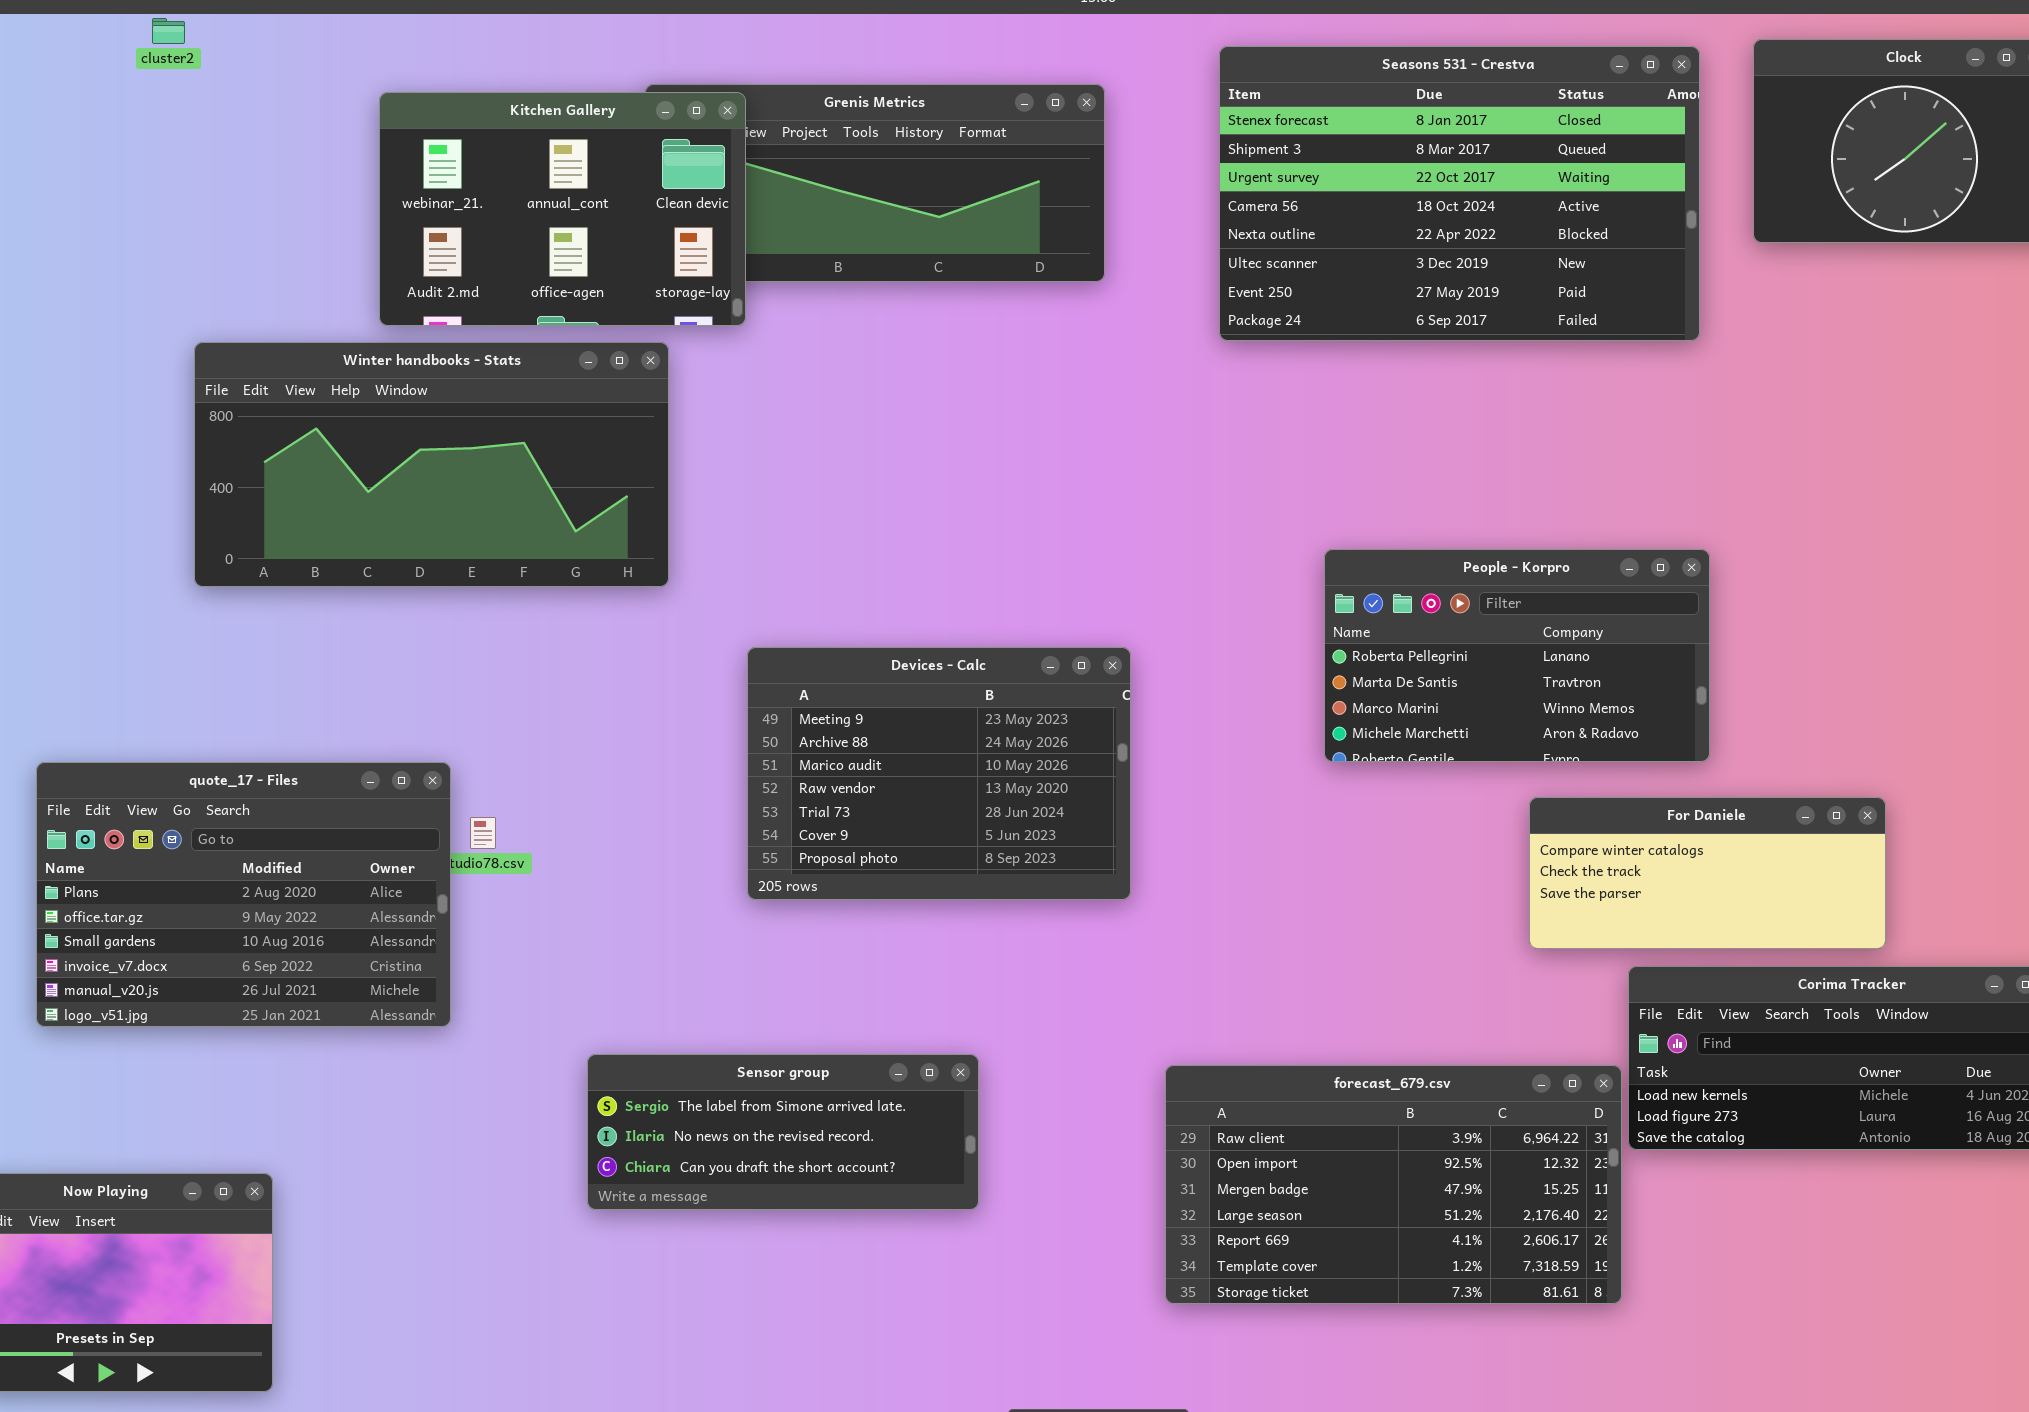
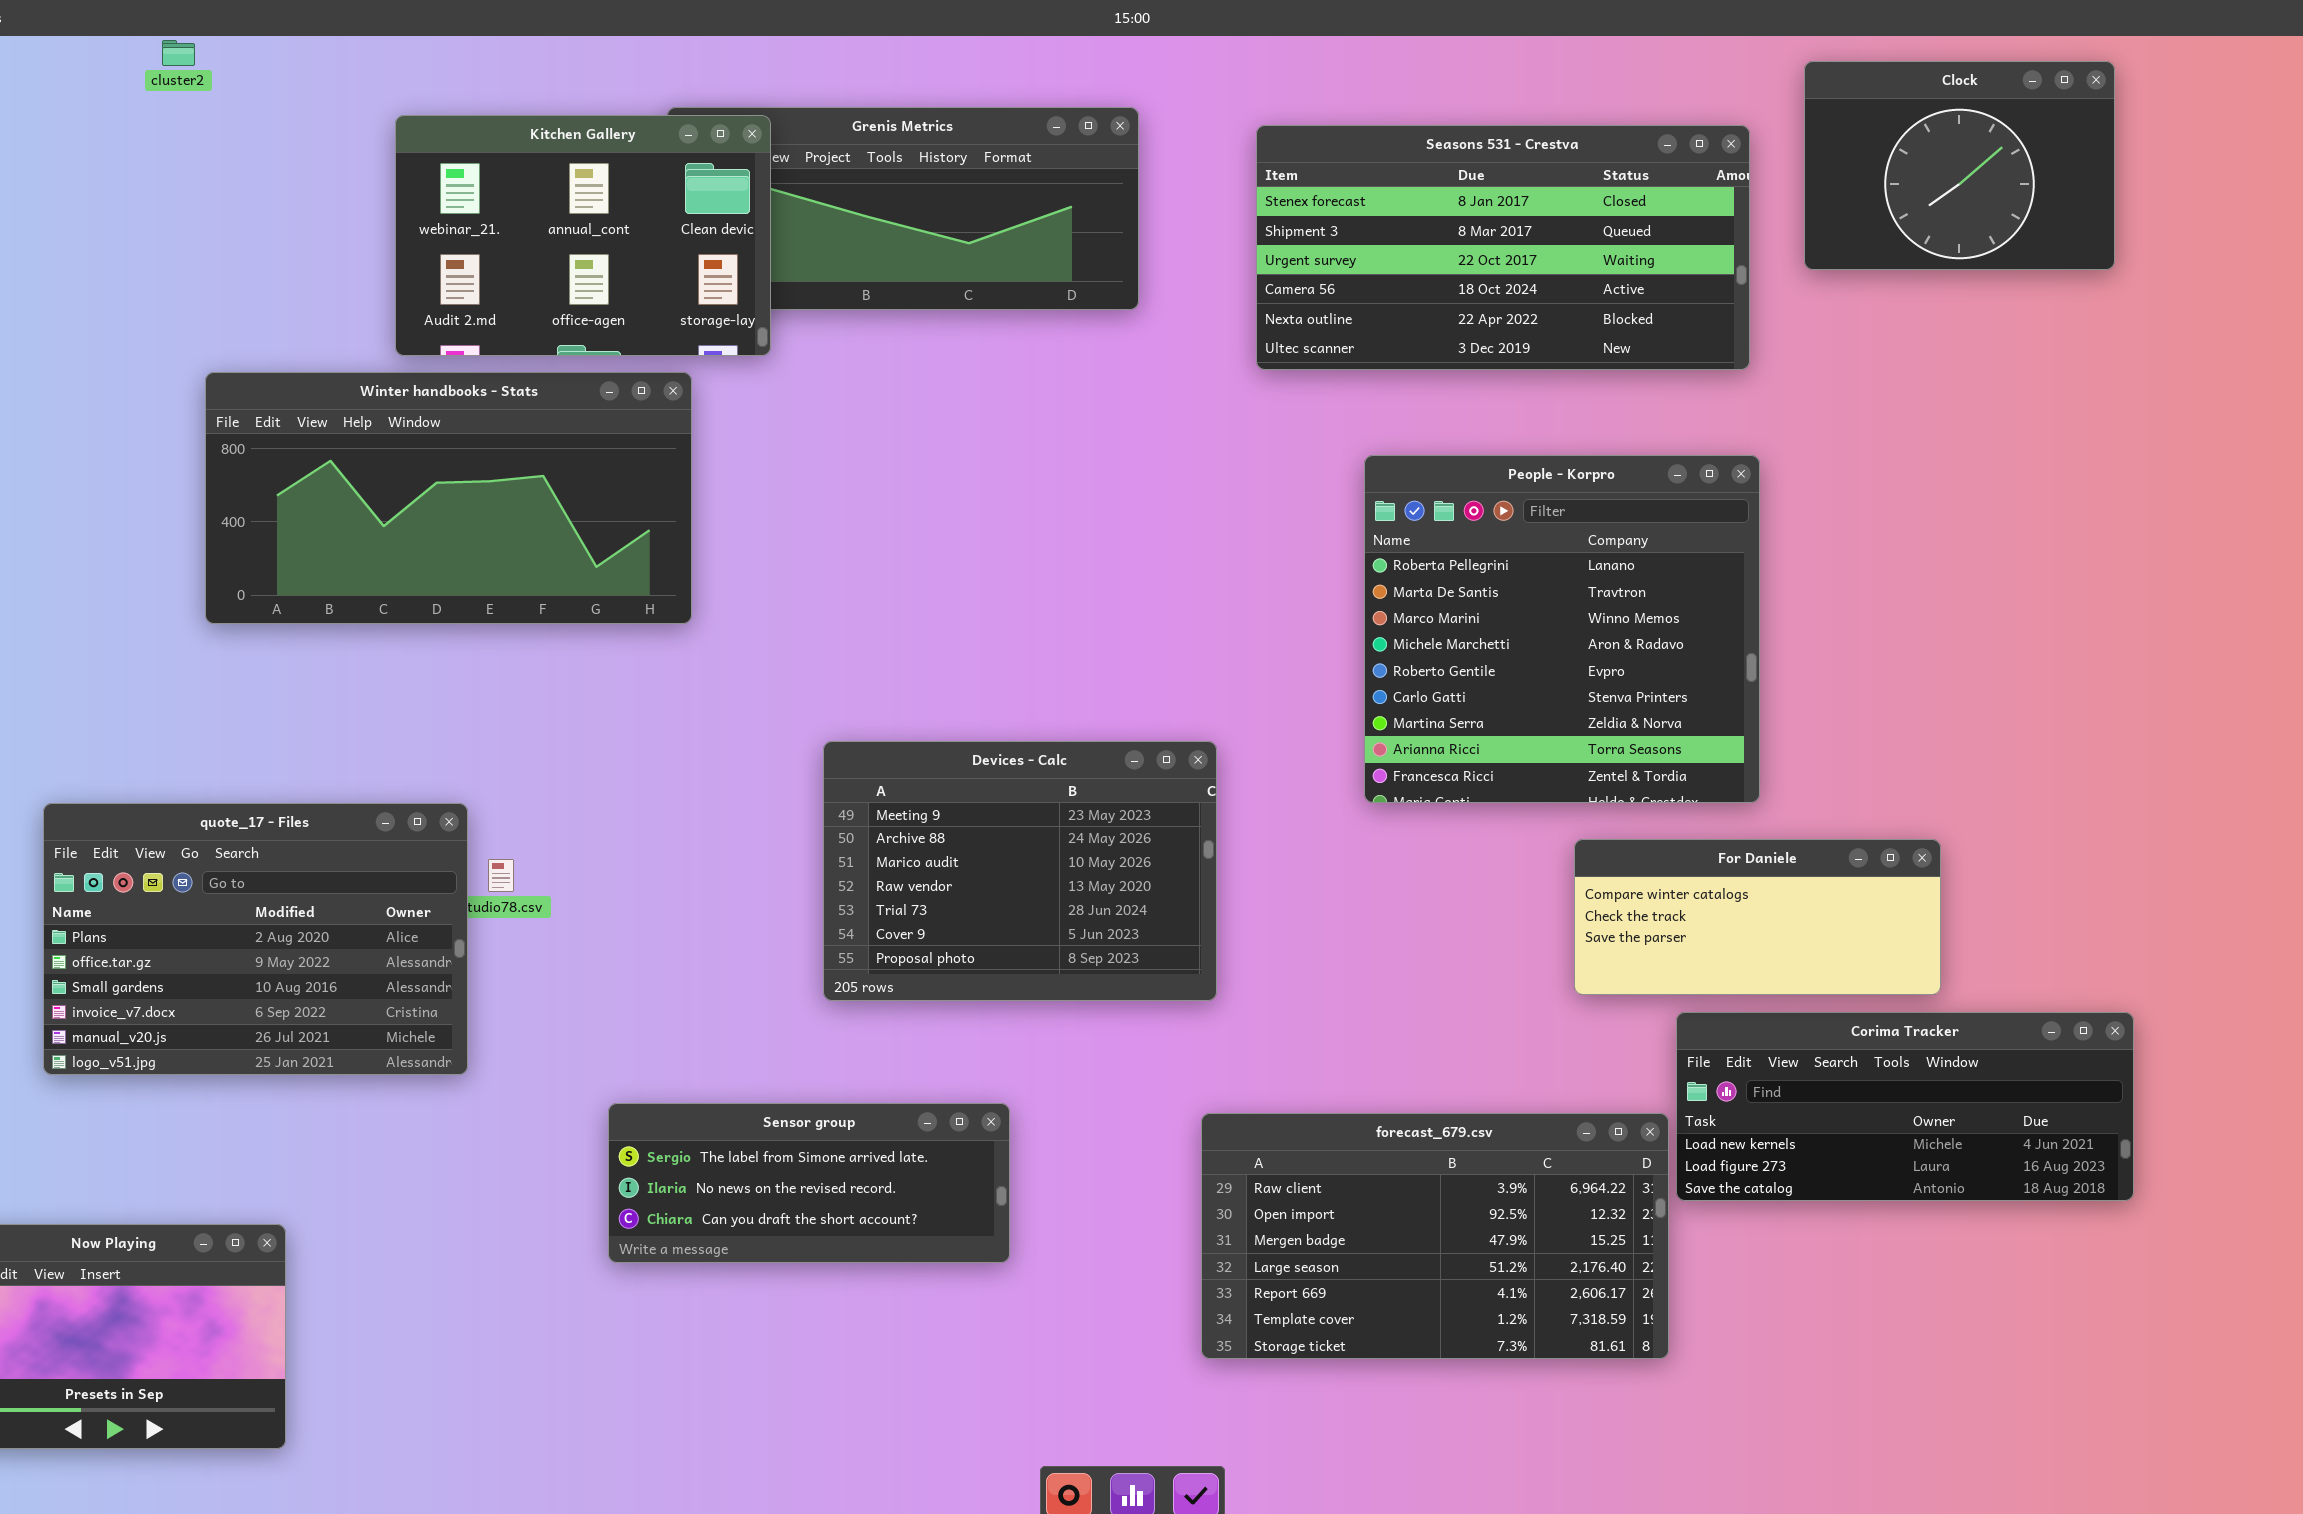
Seasons 531 - Crestva: [1219,46,1700,341] -> [1256,125,1750,370], resized
People - Korpro: [1324,549,1710,762] -> [1364,455,1760,803], resized
Devices - Calc: [747,647,1131,900] -> [823,741,1217,1001], moved

